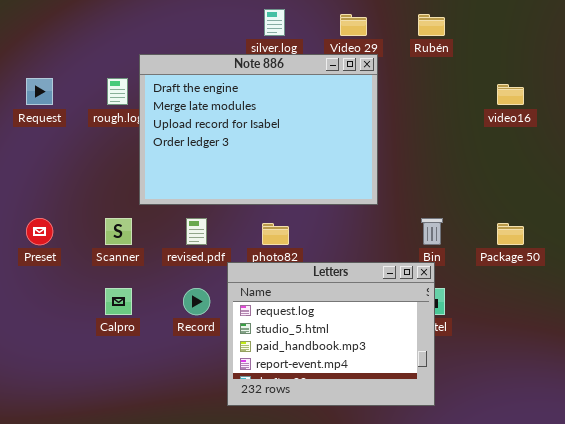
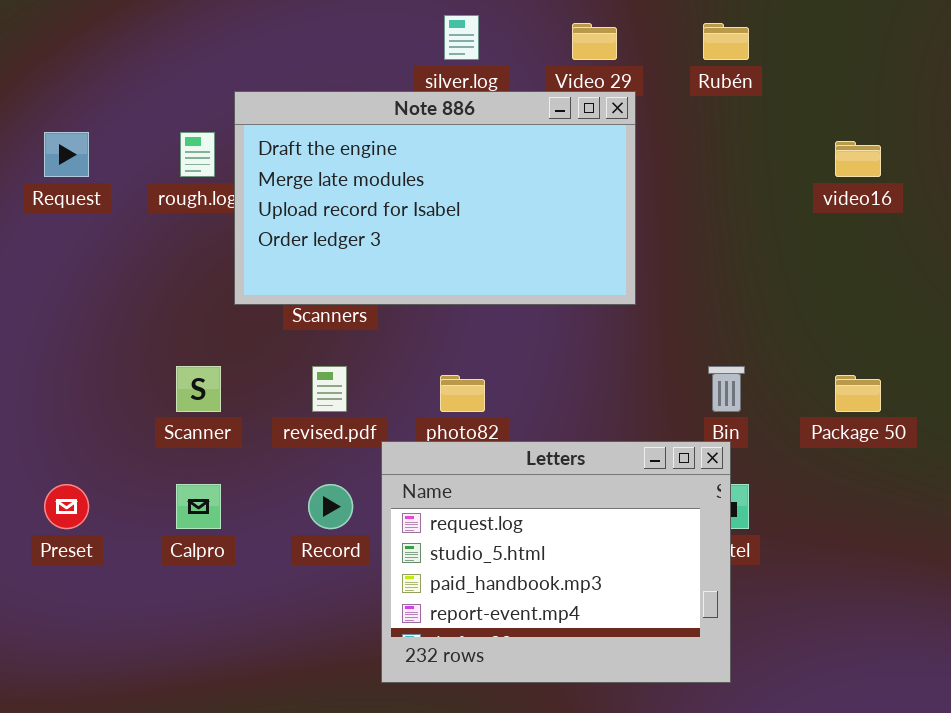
Note 886: [139,54,378,205] -> [234,91,636,305], resized
Preset: [26,218,53,245] -> [44,484,89,529], moved

